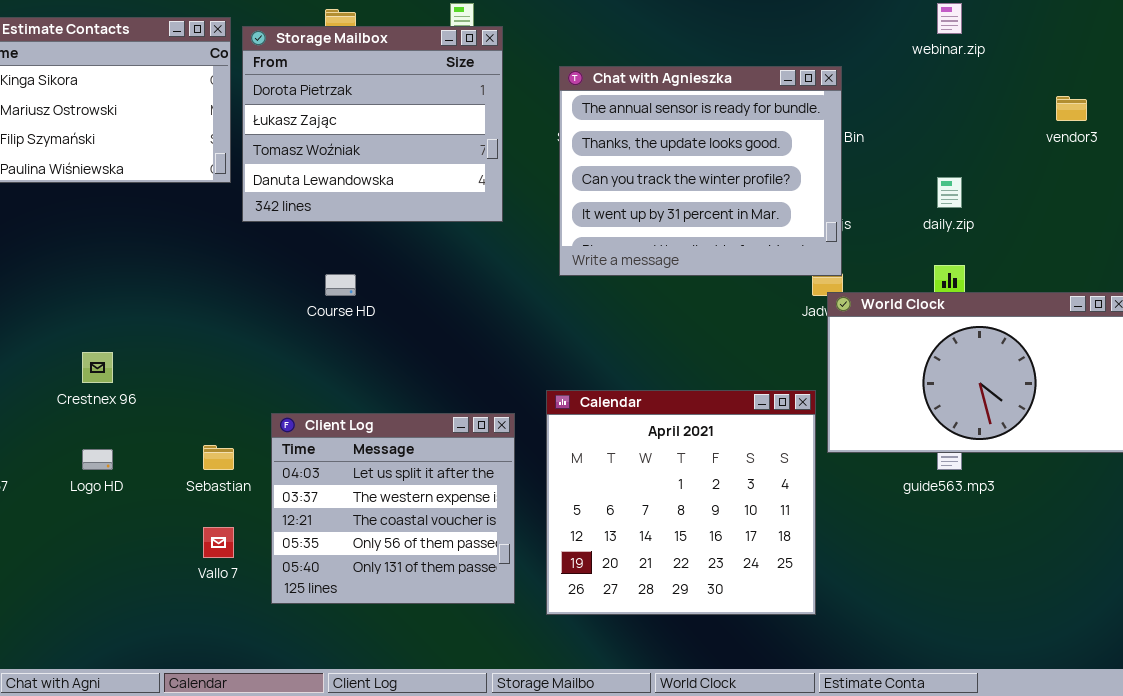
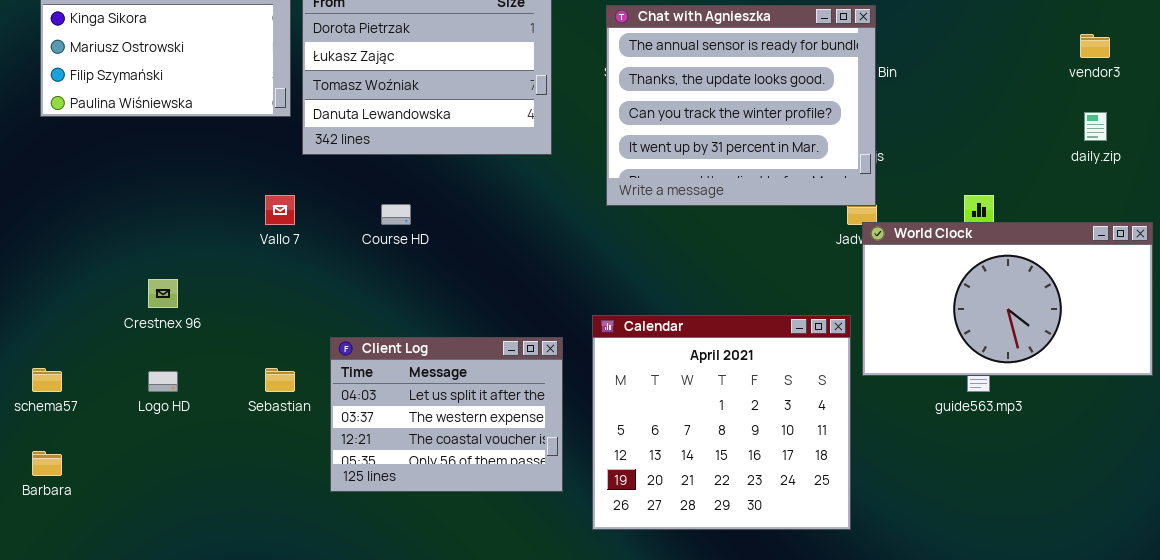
daily.zip: [937,177,962,208] -> [1084,112,1107,141], moved
Client Log: [271,413,515,604] -> [330,337,563,492], resized
Vallo 7: [203,527,234,558] -> [265,195,295,225], moved

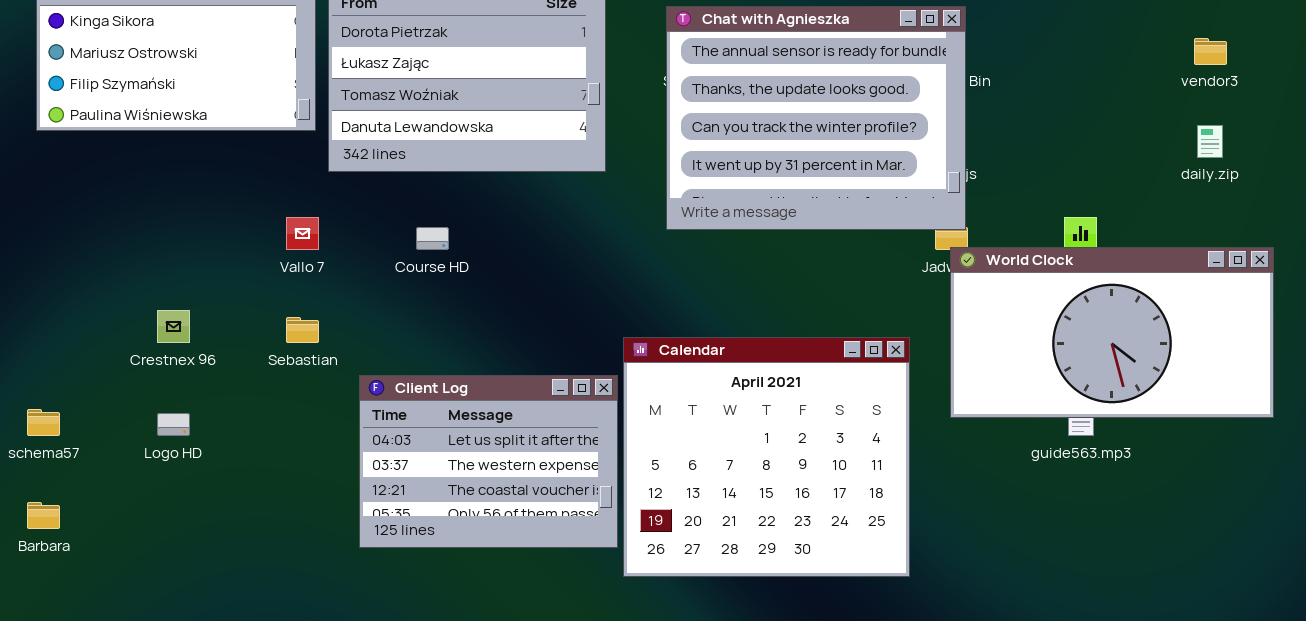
Calendar: [592,315,851,530] -> [623,337,910,577], moved
Sebastian: [265,368,295,392] -> [286,317,319,343], moved

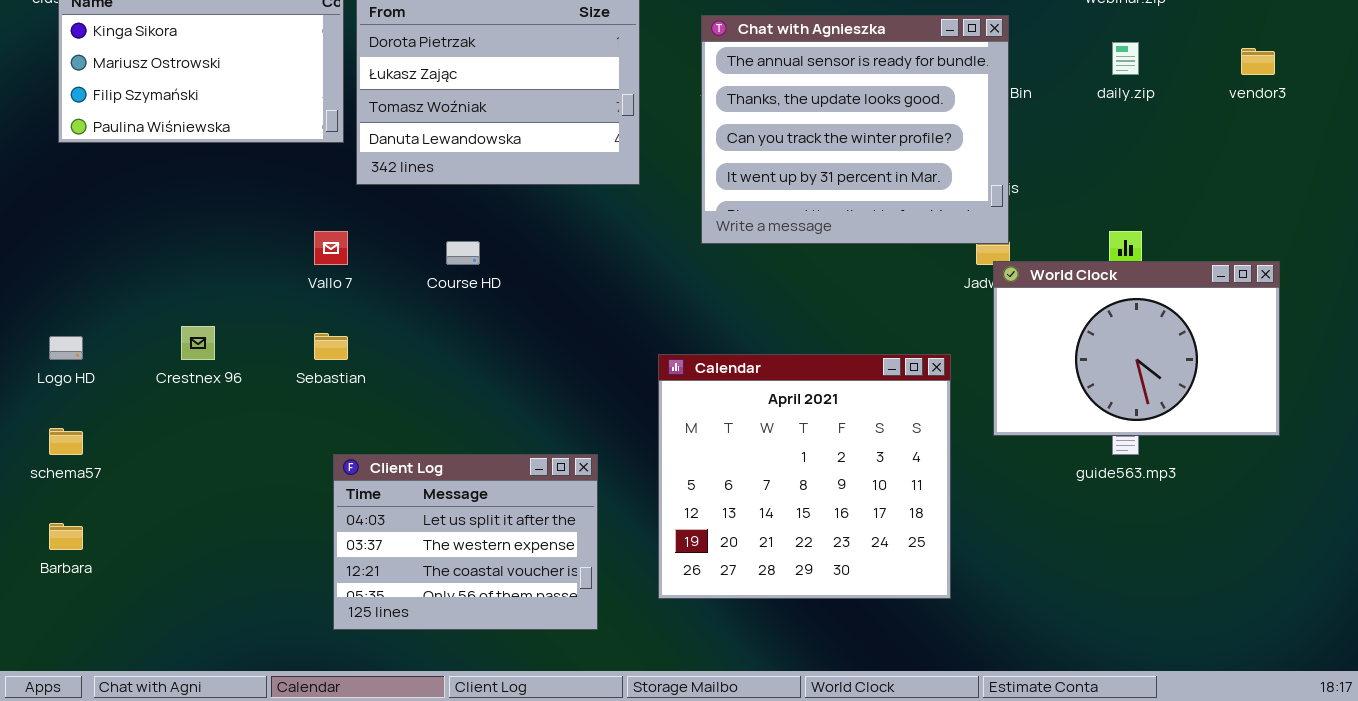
daily.zip: [1197,125,1223,158] -> [1112,42,1139,75], moved
World Clock: [950,247,1274,418] -> [993,261,1280,436], resized
Client Log: [359,375,618,548] -> [333,454,598,630], moved
Logo HD: [157,413,190,436] -> [49,336,83,360], moved

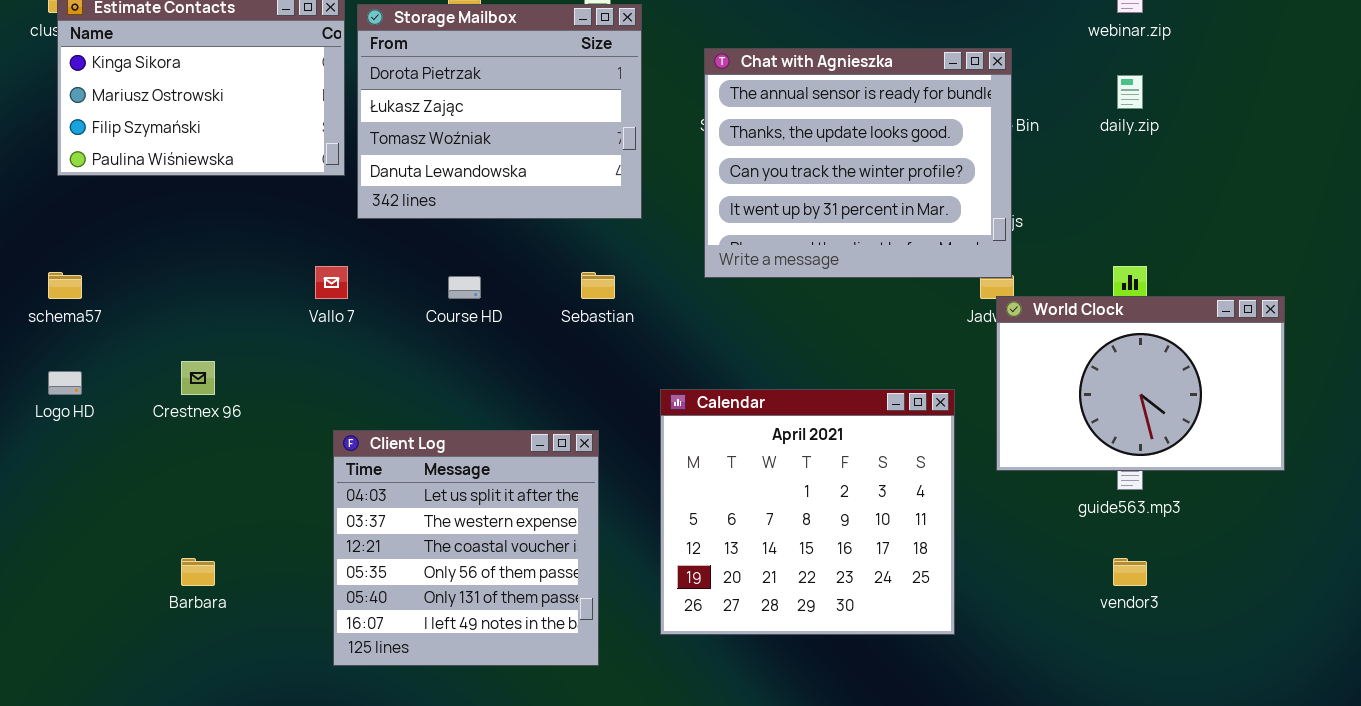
vendor3: [1241,48,1275,75] -> [1113,558,1147,586], moved
Sebastian: [314,333,348,360] -> [581,272,615,299], moved
schema57: [49,428,83,455] -> [48,272,82,299], moved
Client Log: [333,454,598,630] -> [333,430,599,666], resized
Barbara: [49,523,83,550] -> [181,558,215,586], moved

